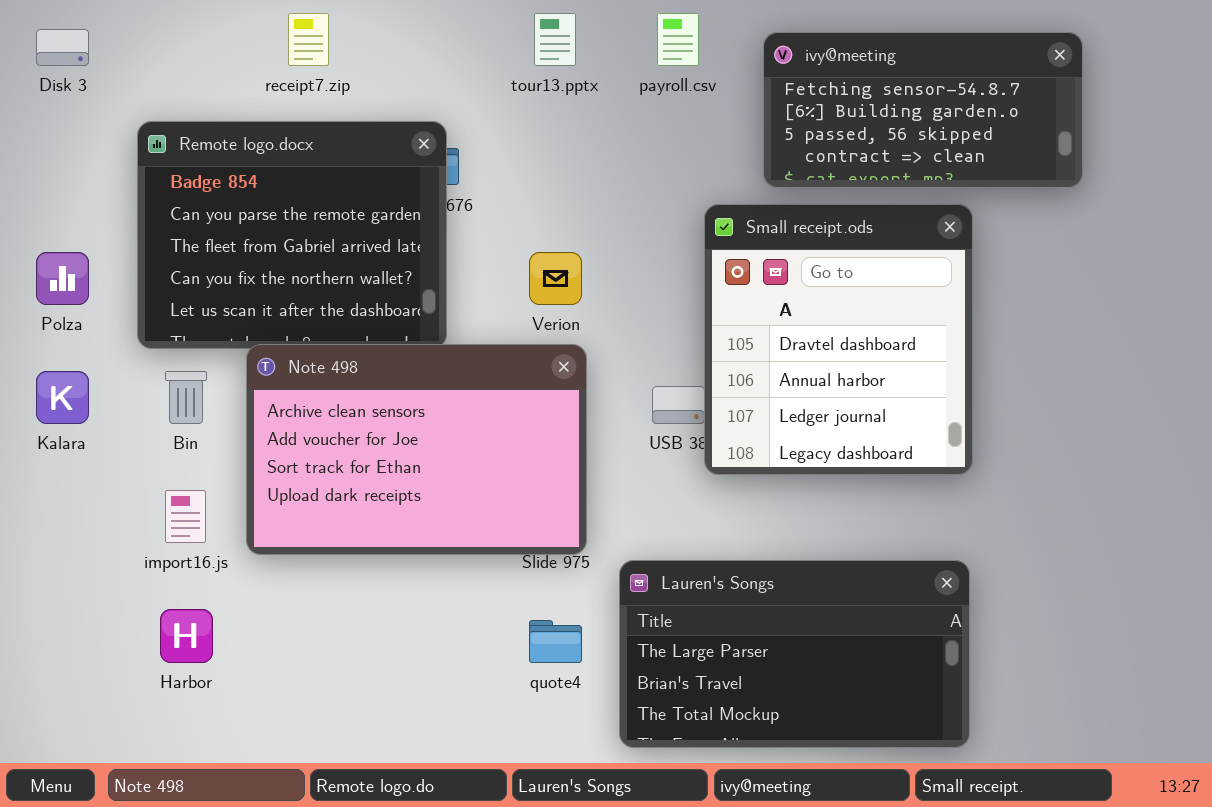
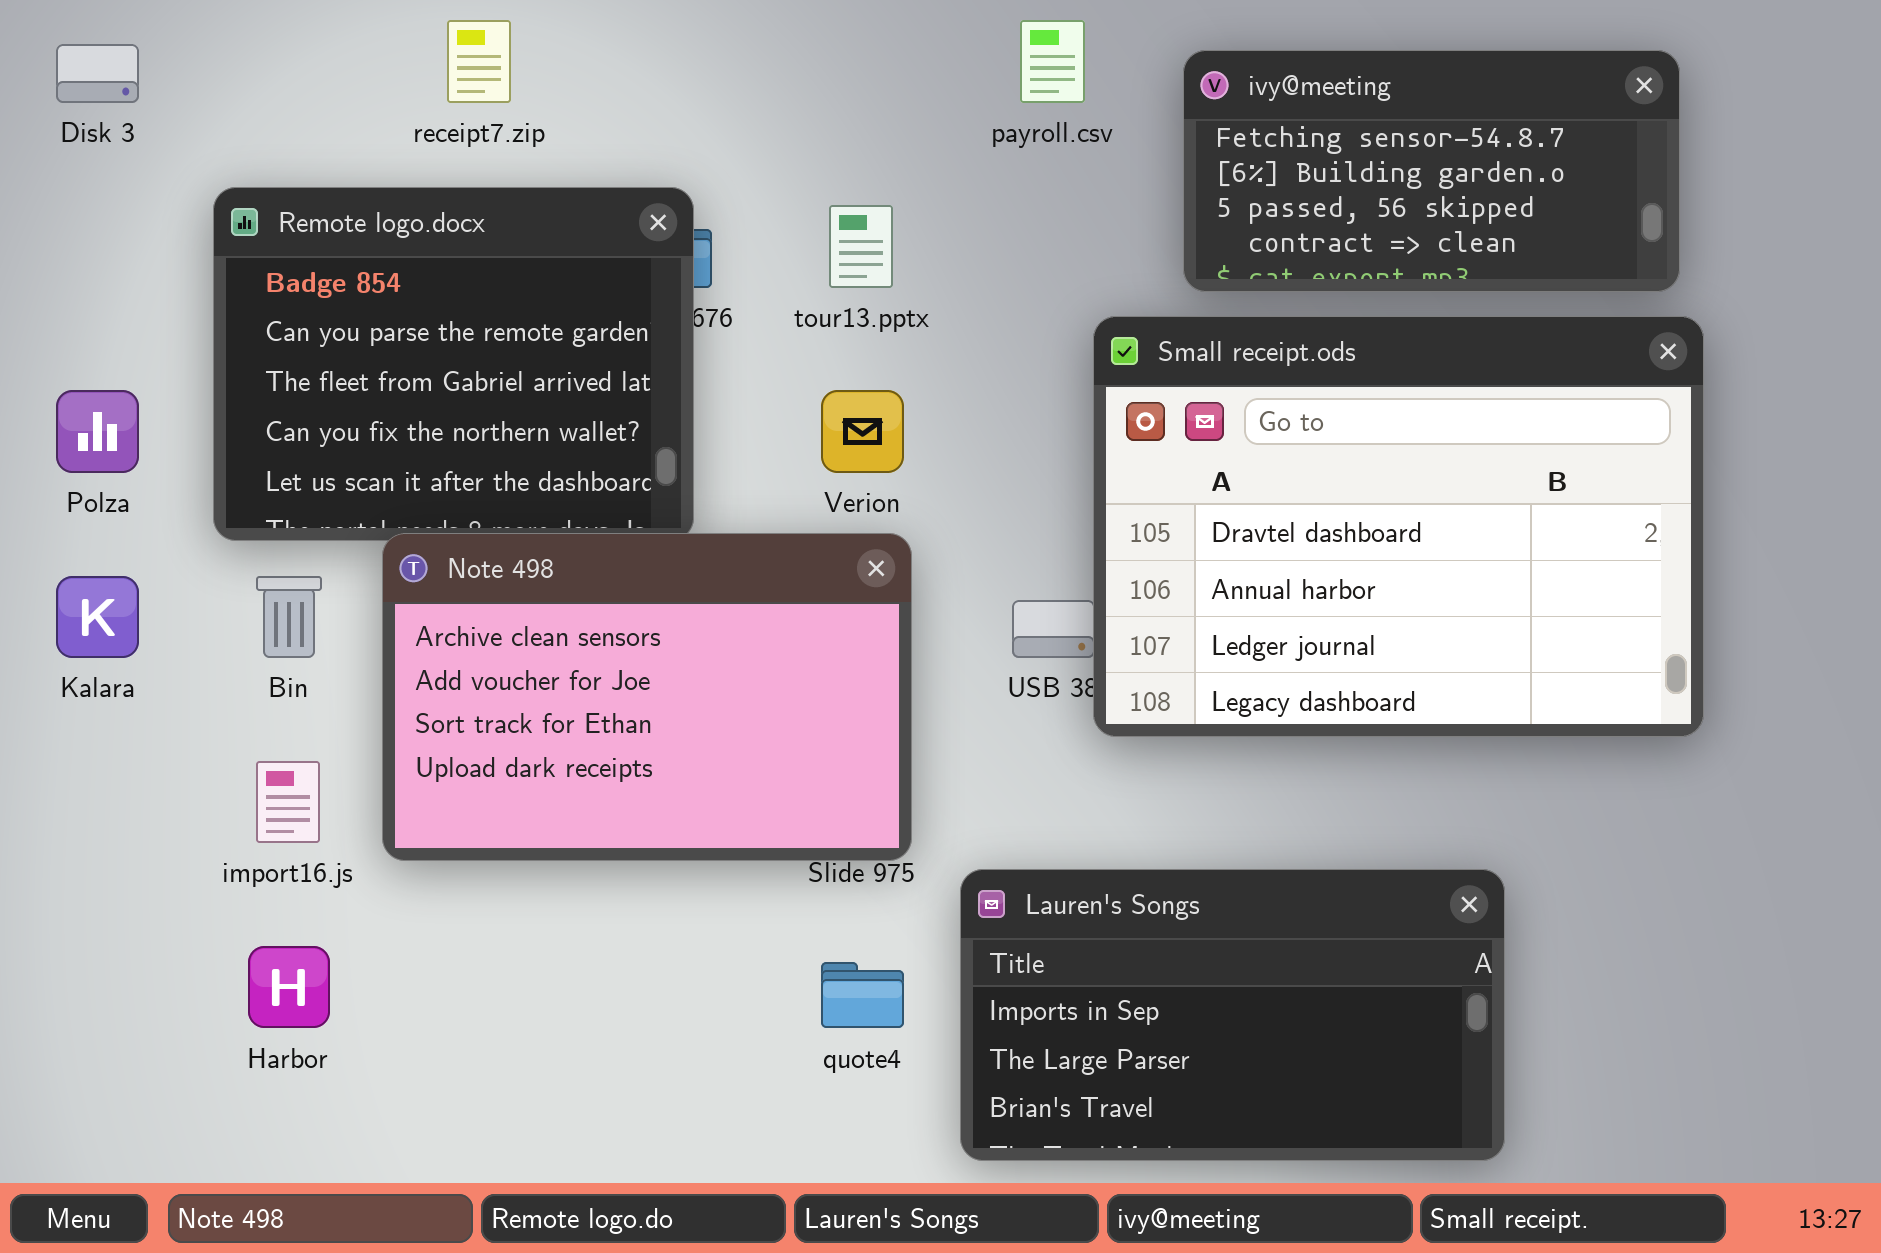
tour13.pptx: [534,13,576,66] -> [829,205,893,288], moved
Small receipt.ods: [704,204,973,475] -> [1093,316,1704,737], resized
Lauren's Songs: [619,560,970,748] -> [960,869,1505,1161], scrolled up 1 row

